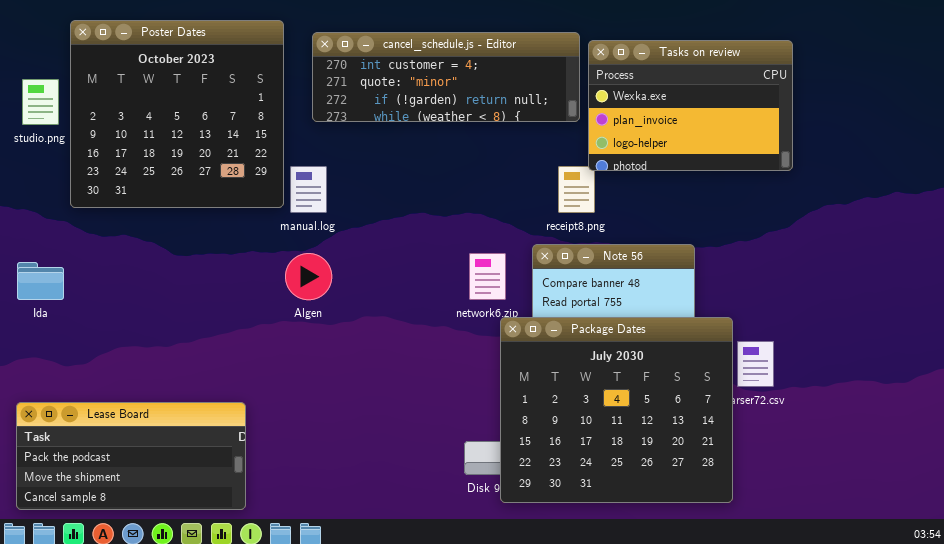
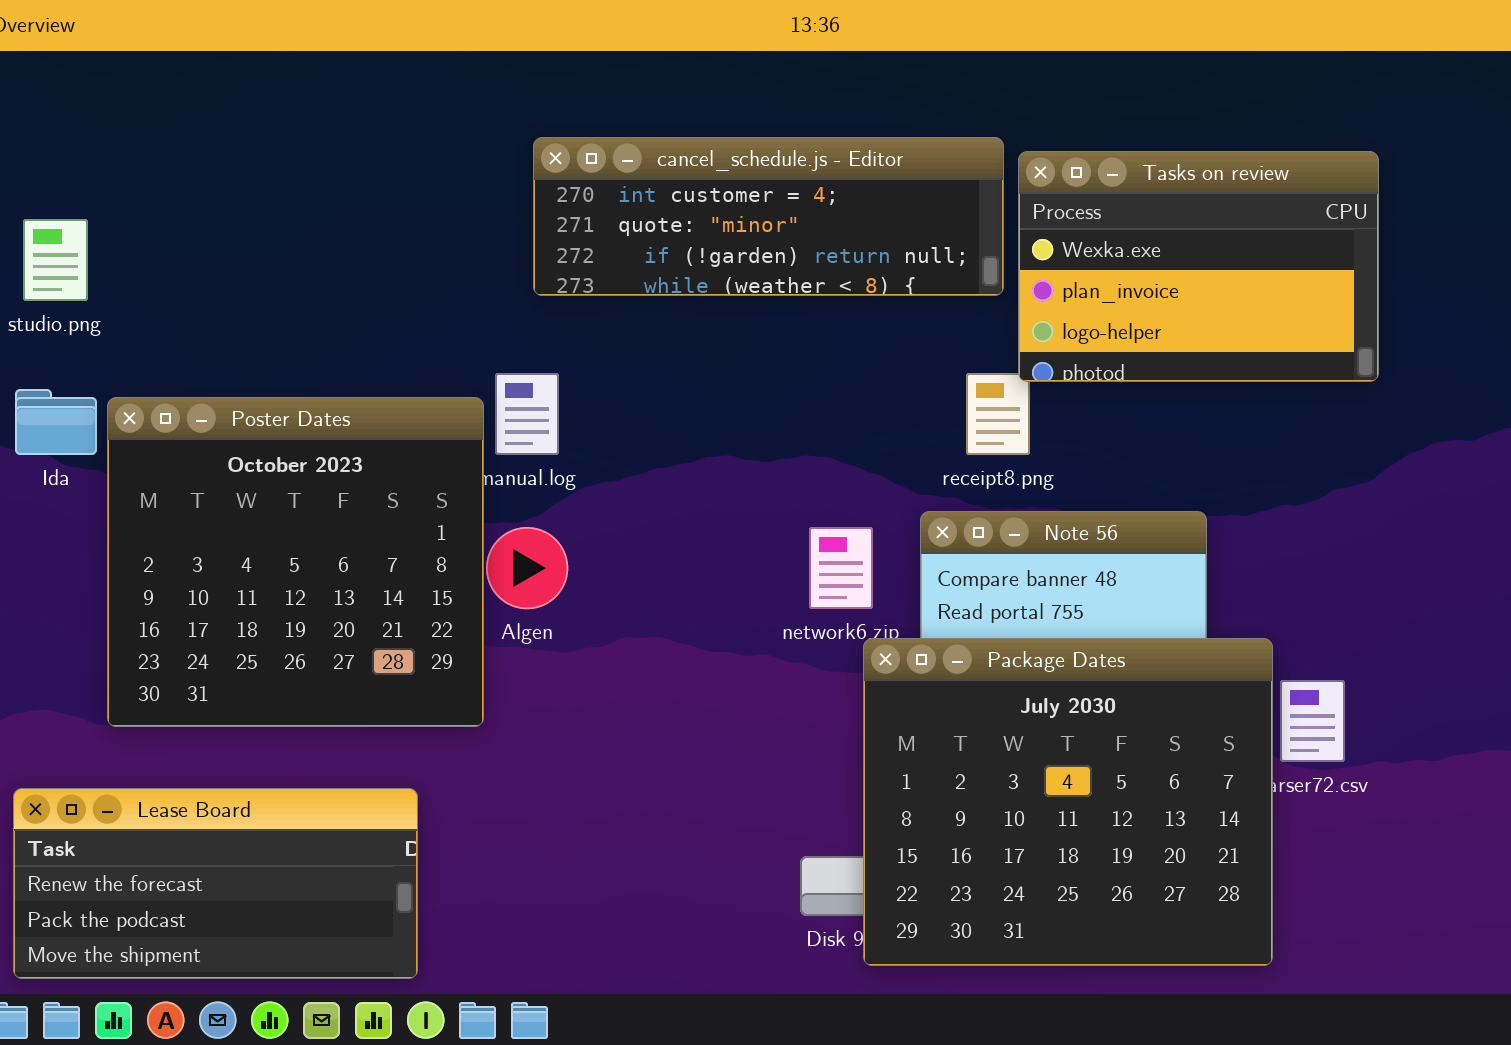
Poster Dates: [70,20,284,208] -> [107,397,484,727], moved
Ida: [17,262,64,300] -> [15,389,97,455], moved
Lease Board: [16,402,246,510] -> [13,788,418,979], scrolled up 1 row

